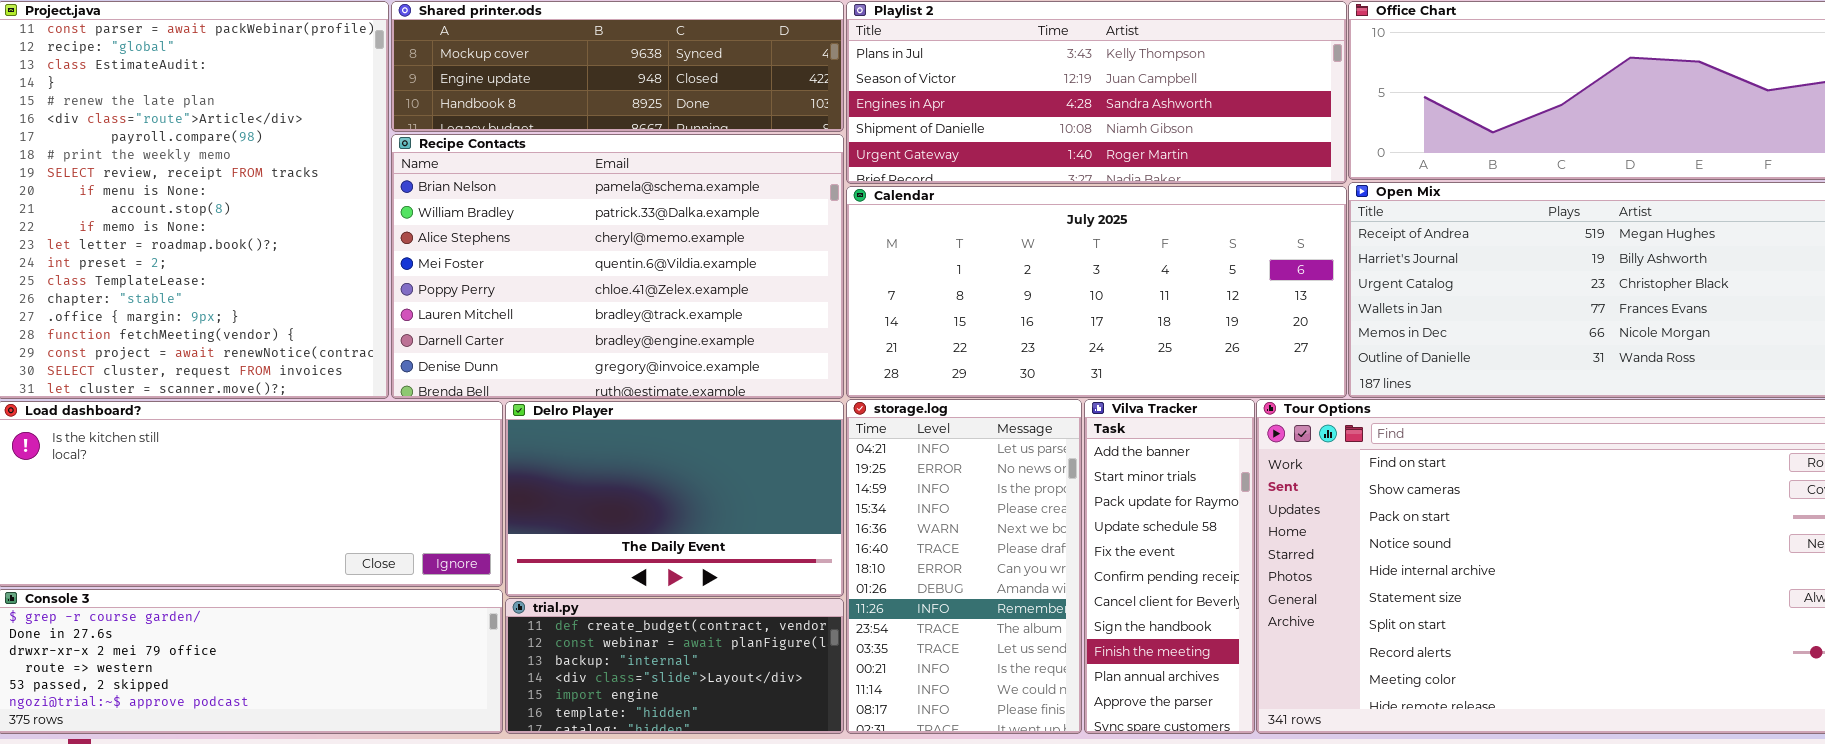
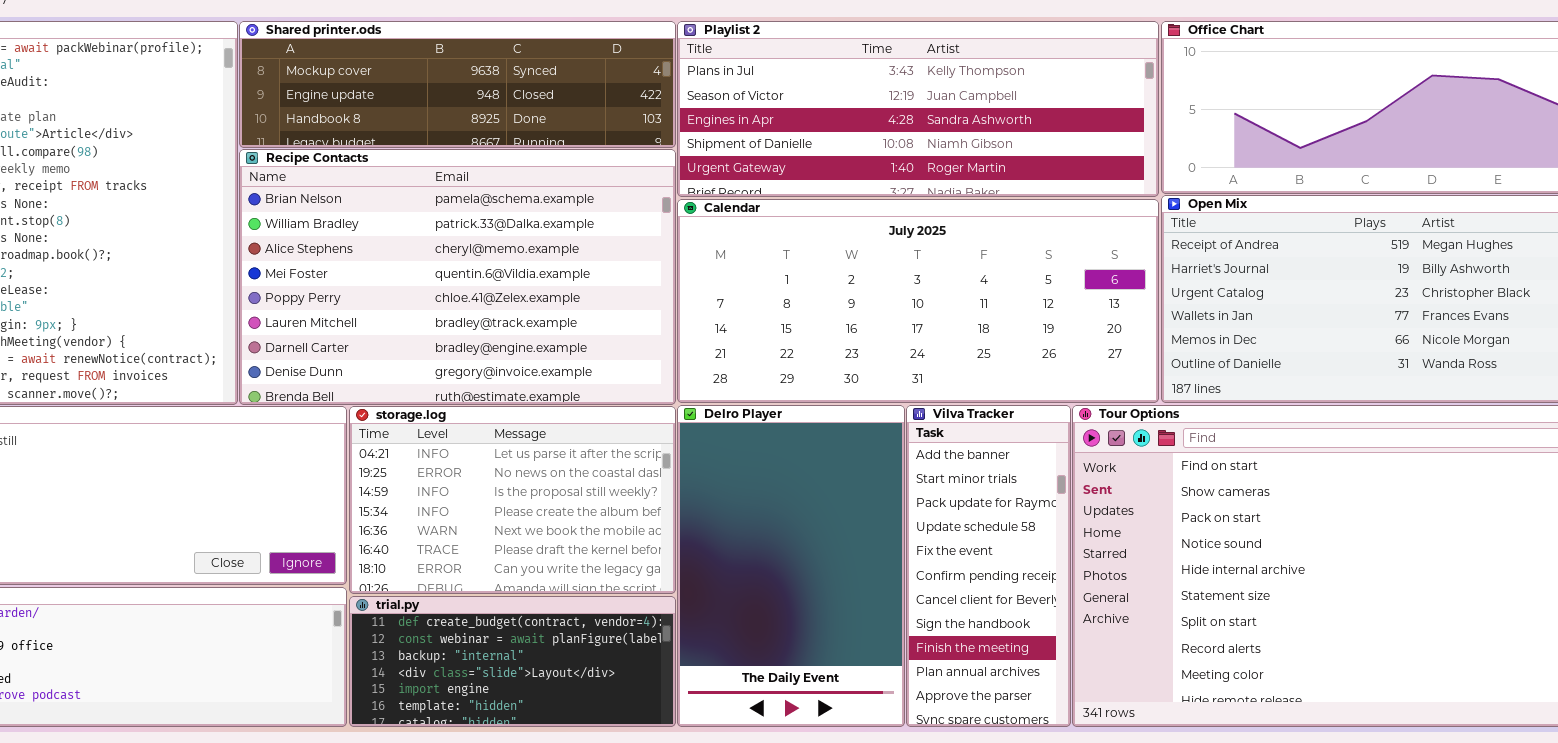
storage.log: [846,399,1082,734] -> [349,406,676,594], moved, resized
Delro Player: [505,401,844,597] -> [677,405,905,727], moved, resized

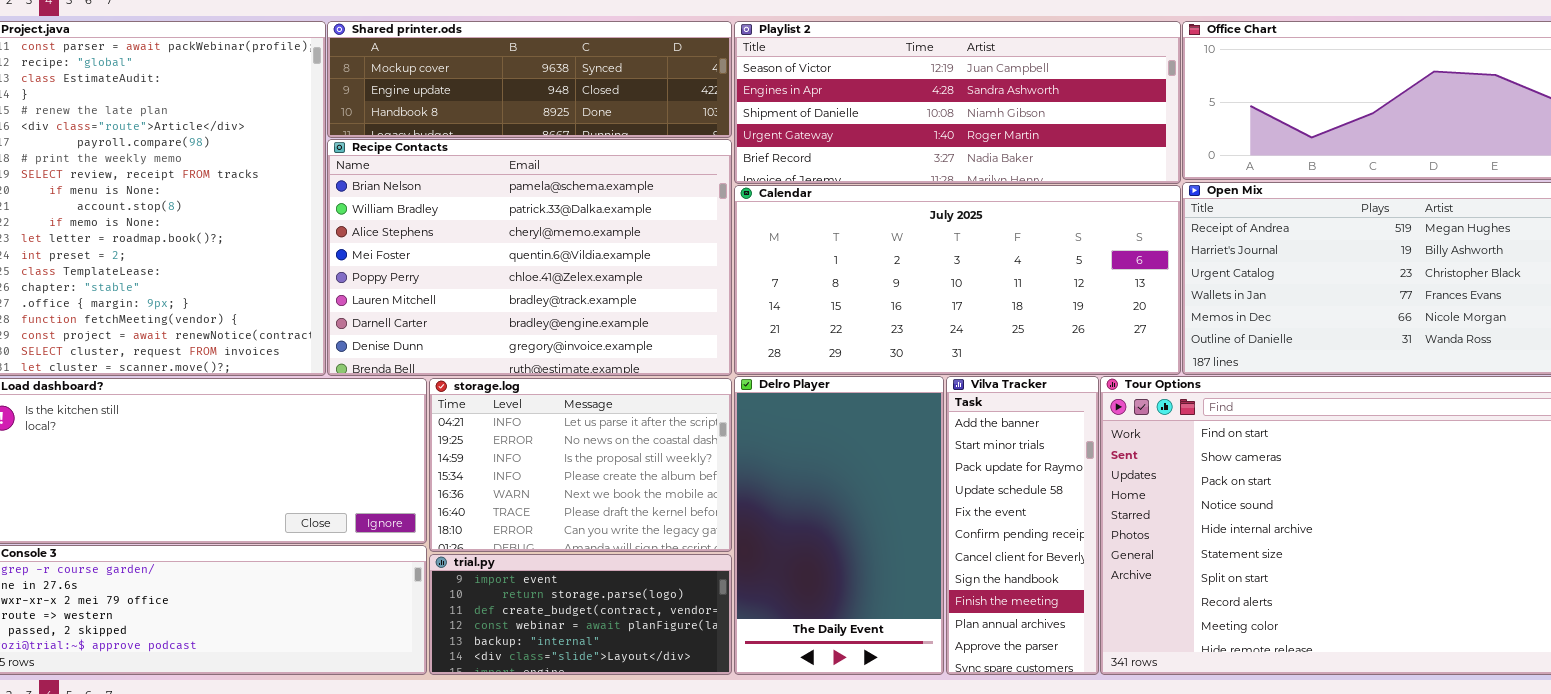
Playlist 2: [677,21,1159,197] -> [734,21,1181,184], scrolled down 1 row
trial.py: [349,596,676,727] -> [429,554,732,675], scrolled up 2 rows

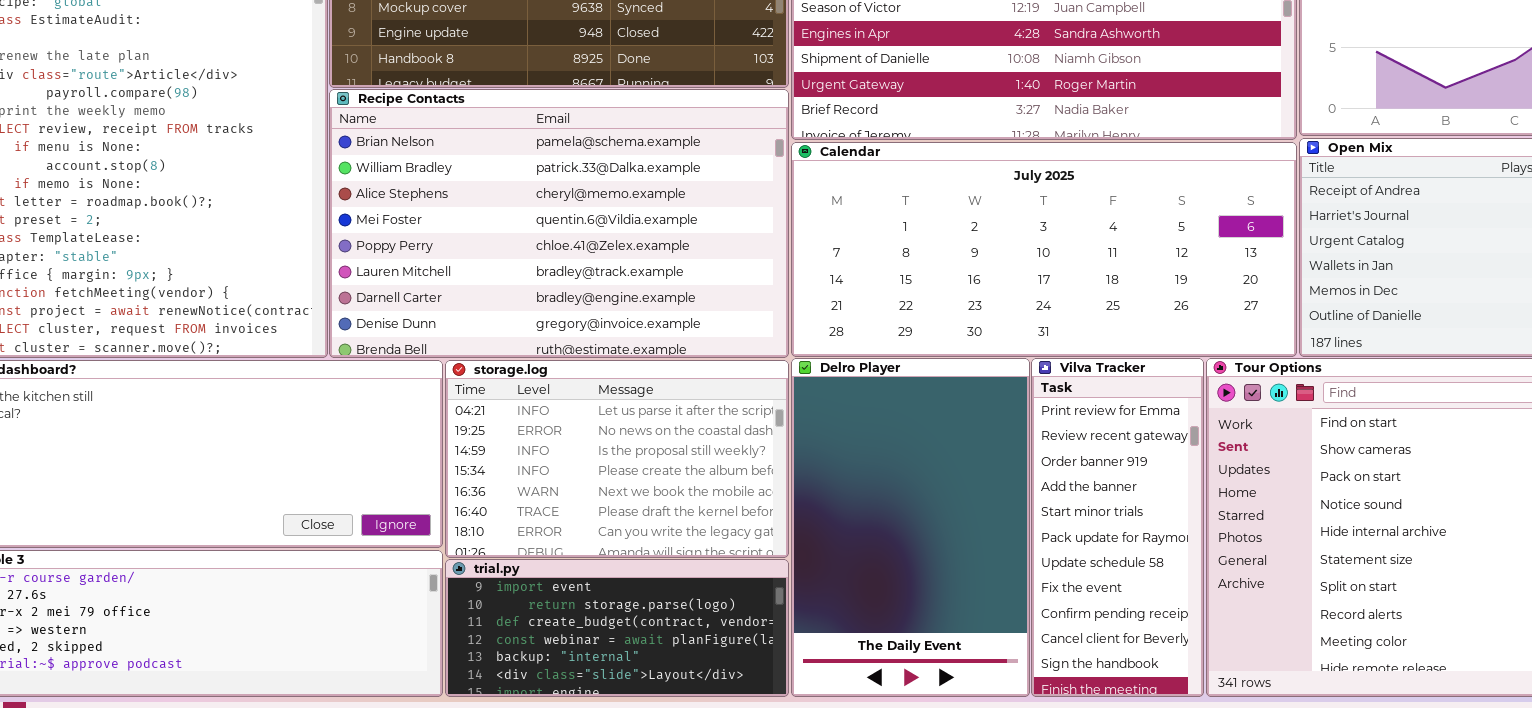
Vilva Tracker: [946,376,1099,675] -> [1031,358,1204,697], scrolled up 3 rows

